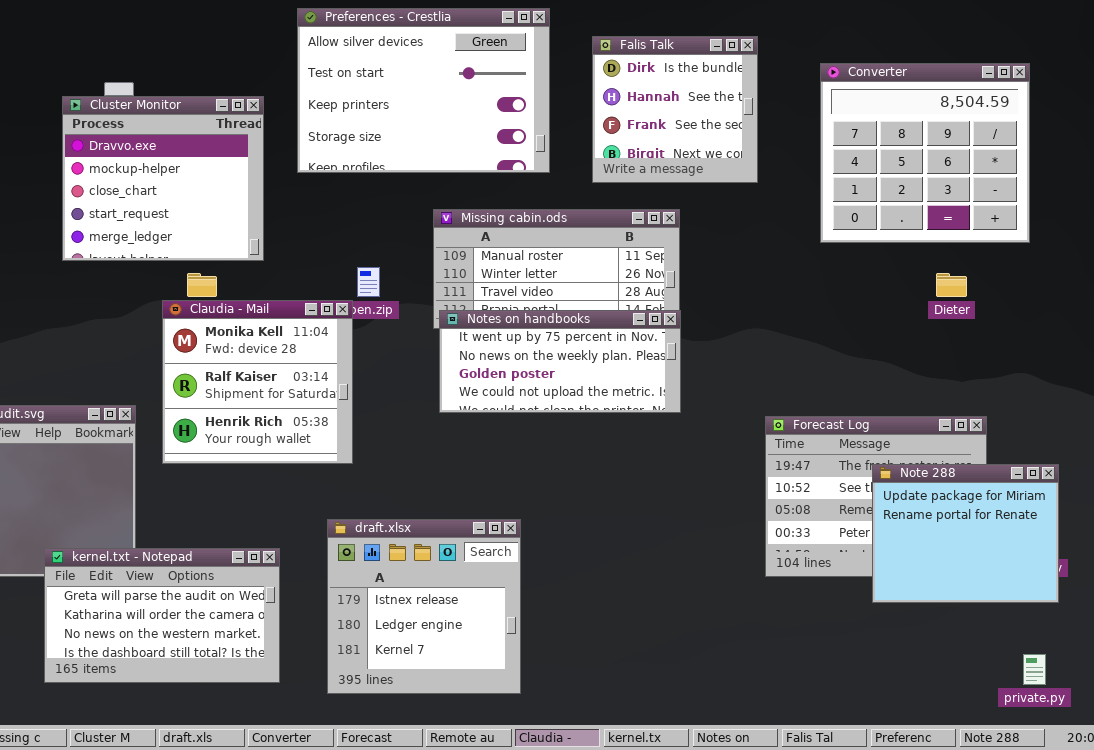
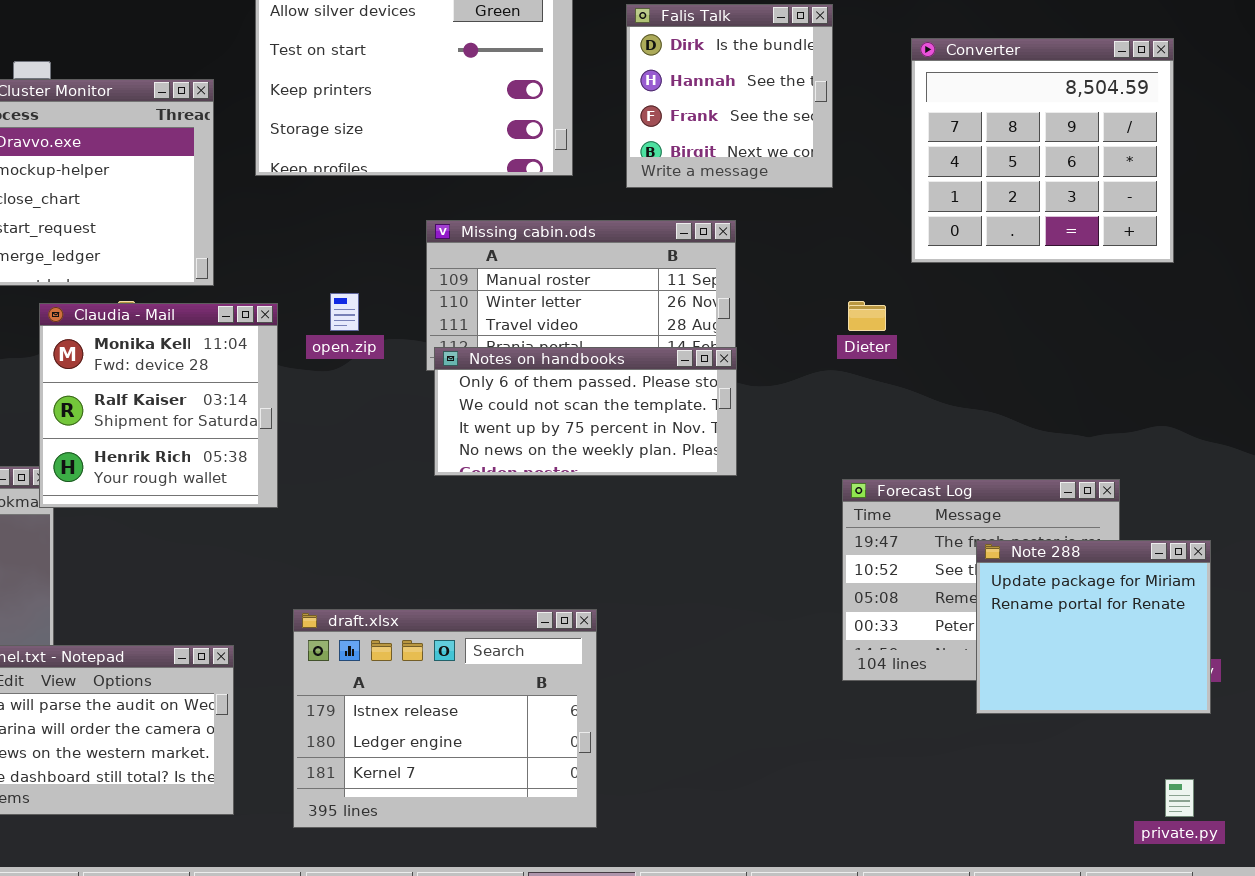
Dieter: [936,273,967,297] -> [848,301,886,331], moved
Claudia - Mail: [162,300,353,464] -> [39,303,278,508], moved
Notes on handbooks: [439,310,681,413] -> [434,347,737,476], scrolled up 2 rows
draft.xlsx: [327,519,521,694] -> [293,609,597,828], resized

